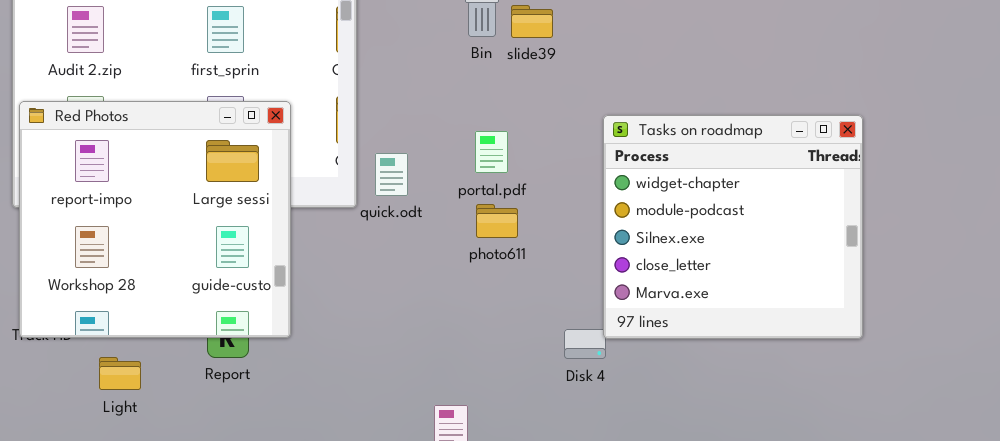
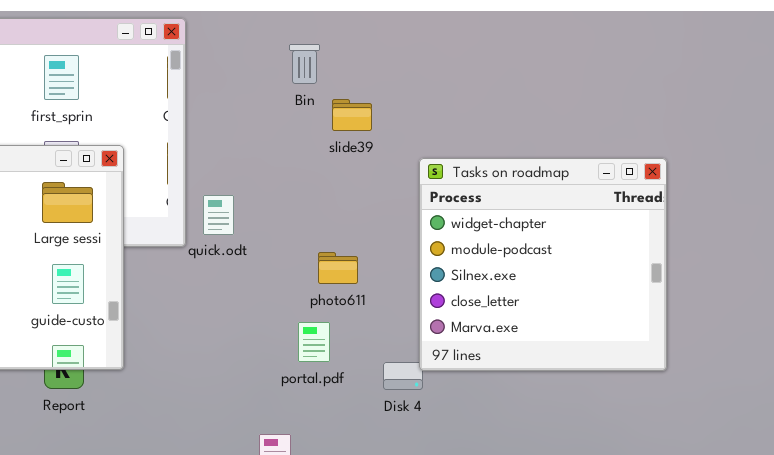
slide39: [511,5,553,38] -> [332,99,372,131], moved
portal.pdf: [475,131,508,173] -> [298,322,330,362], moved
photo611: [476,204,518,238] -> [318,252,358,284], moved

